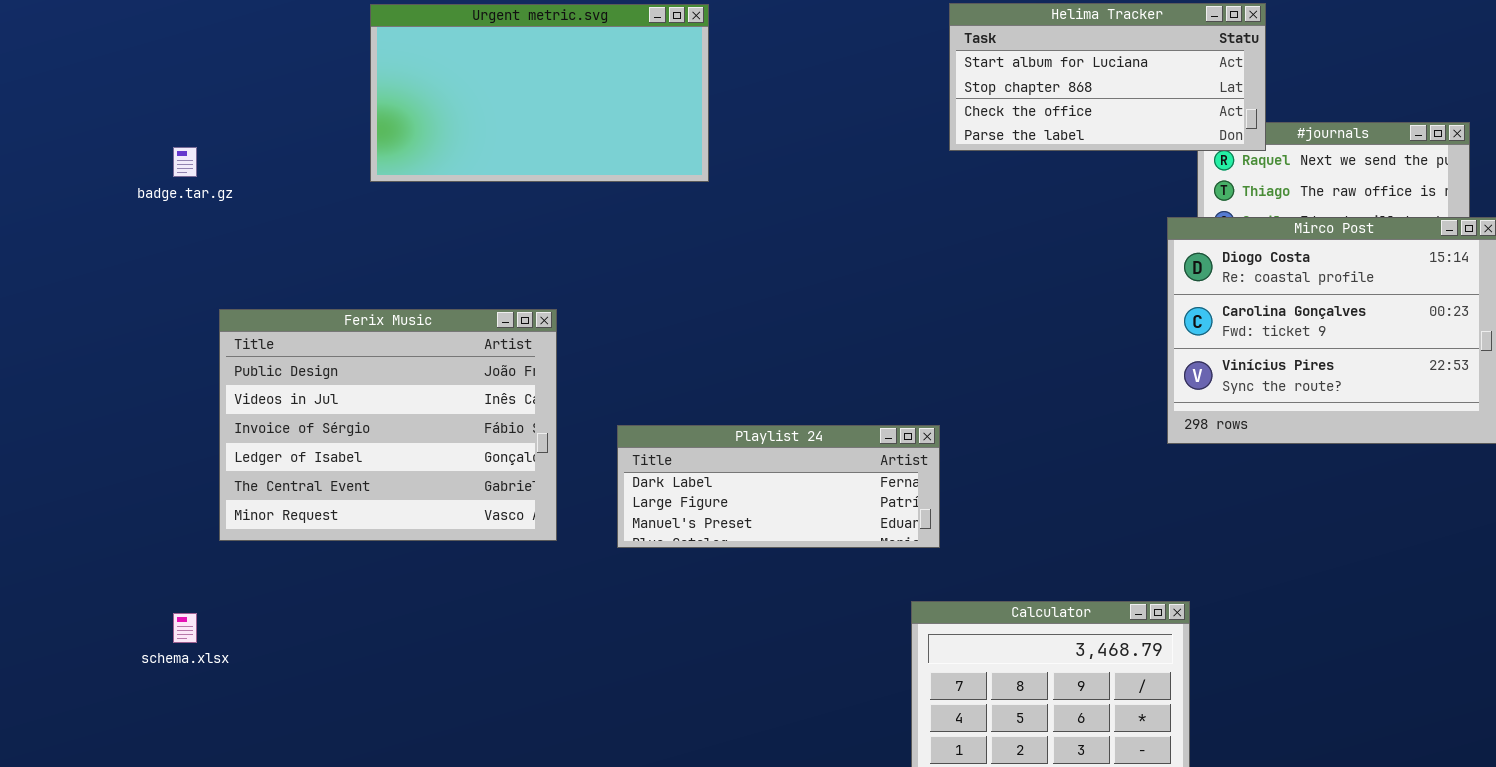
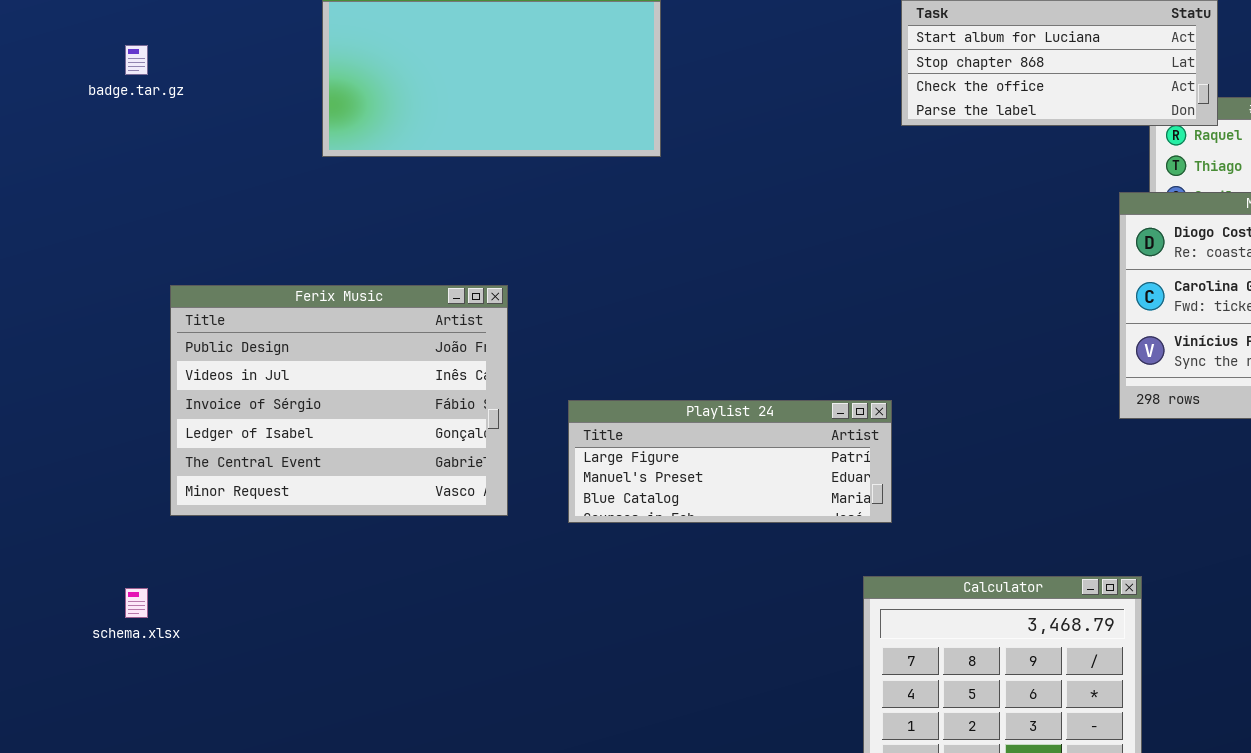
badge.tar.gz: [173,147,197,177] -> [125,45,148,75], moved
Playlist 24: [617,425,940,548] -> [568,400,892,523], scrolled down 1 row

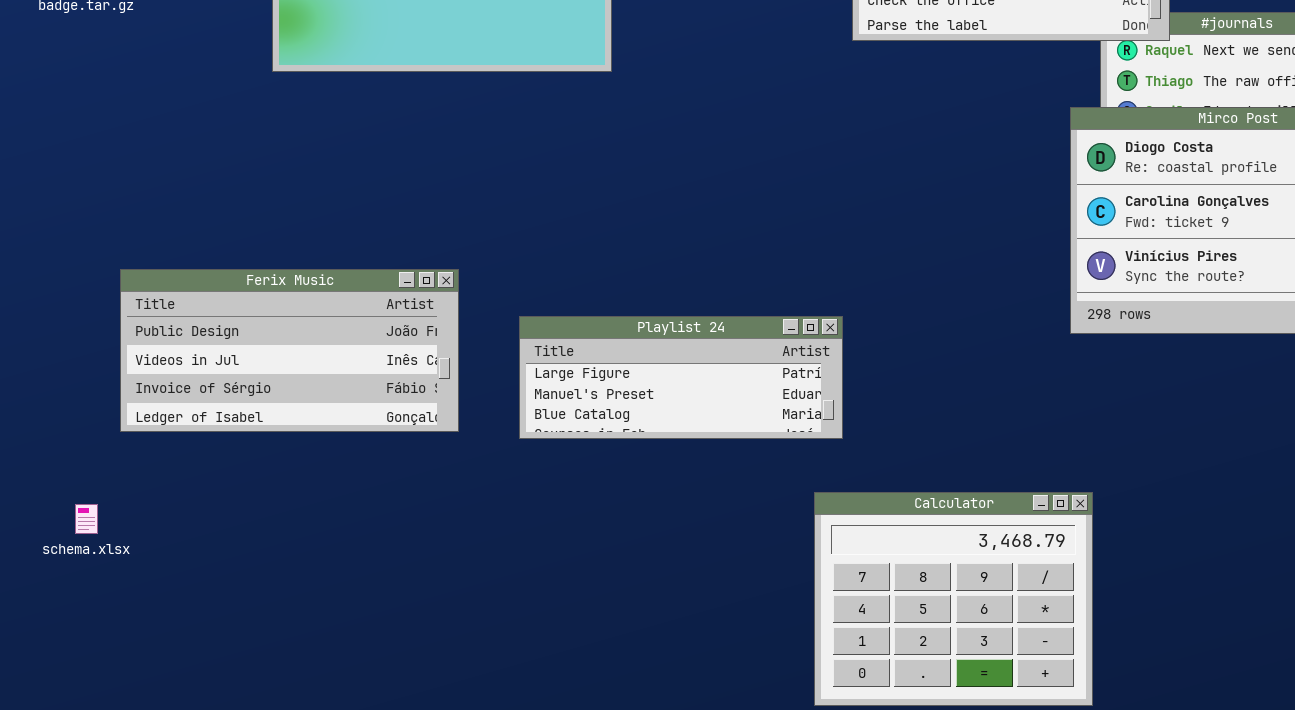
Ferix Music: [170,285,508,516] -> [120,269,459,432], resized

